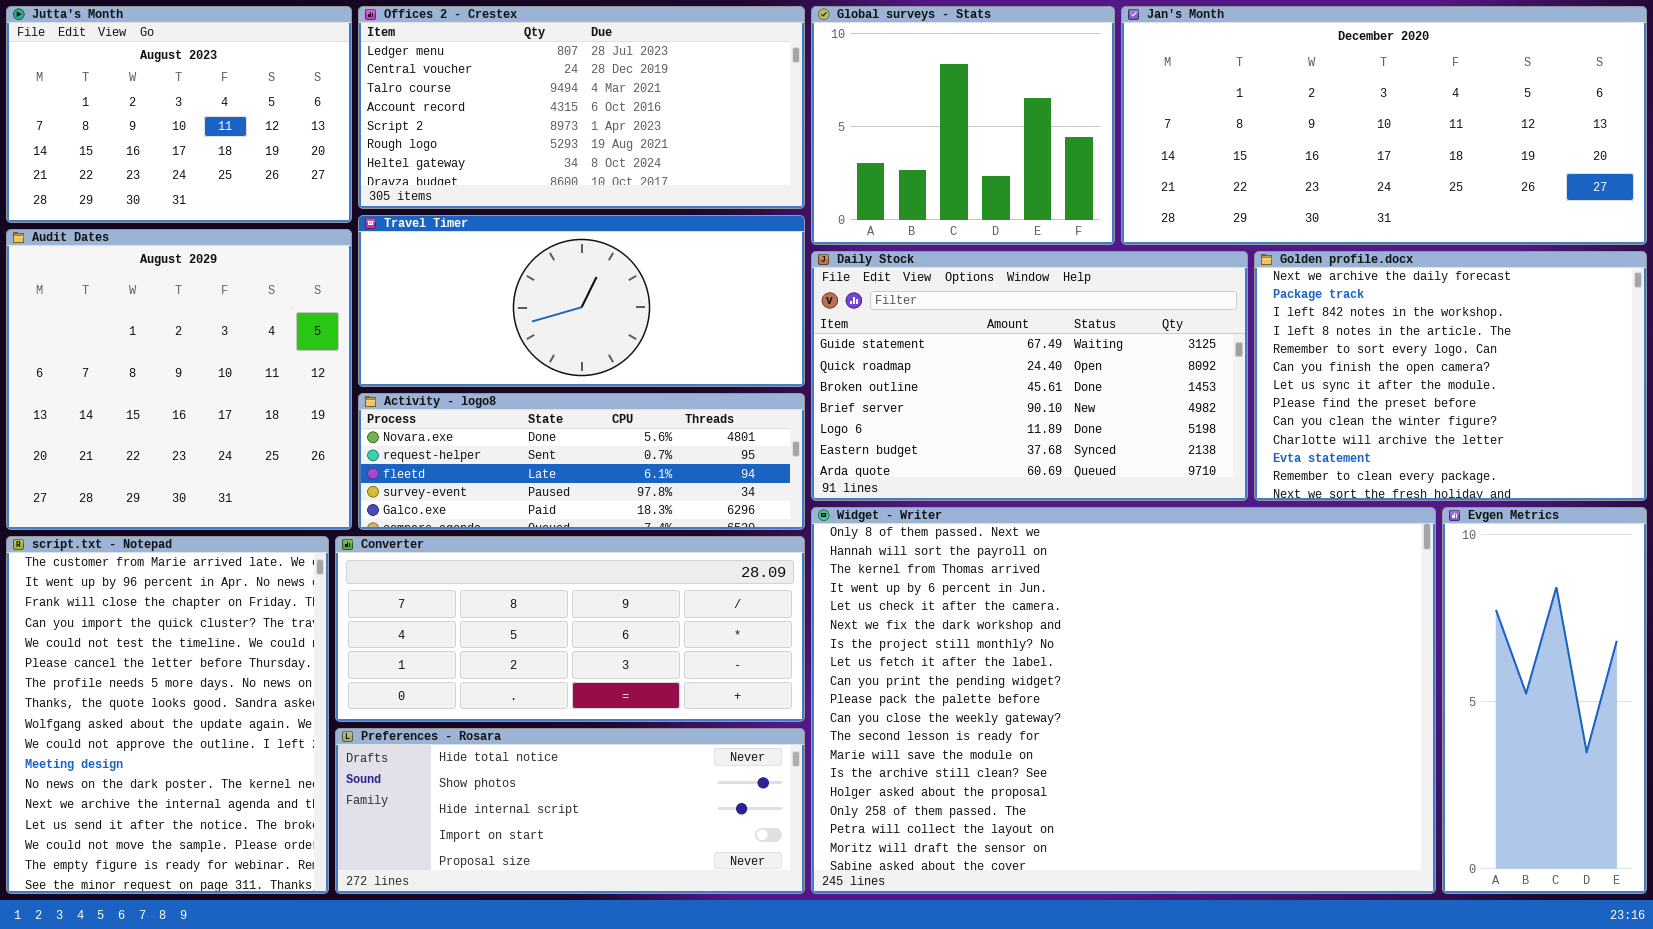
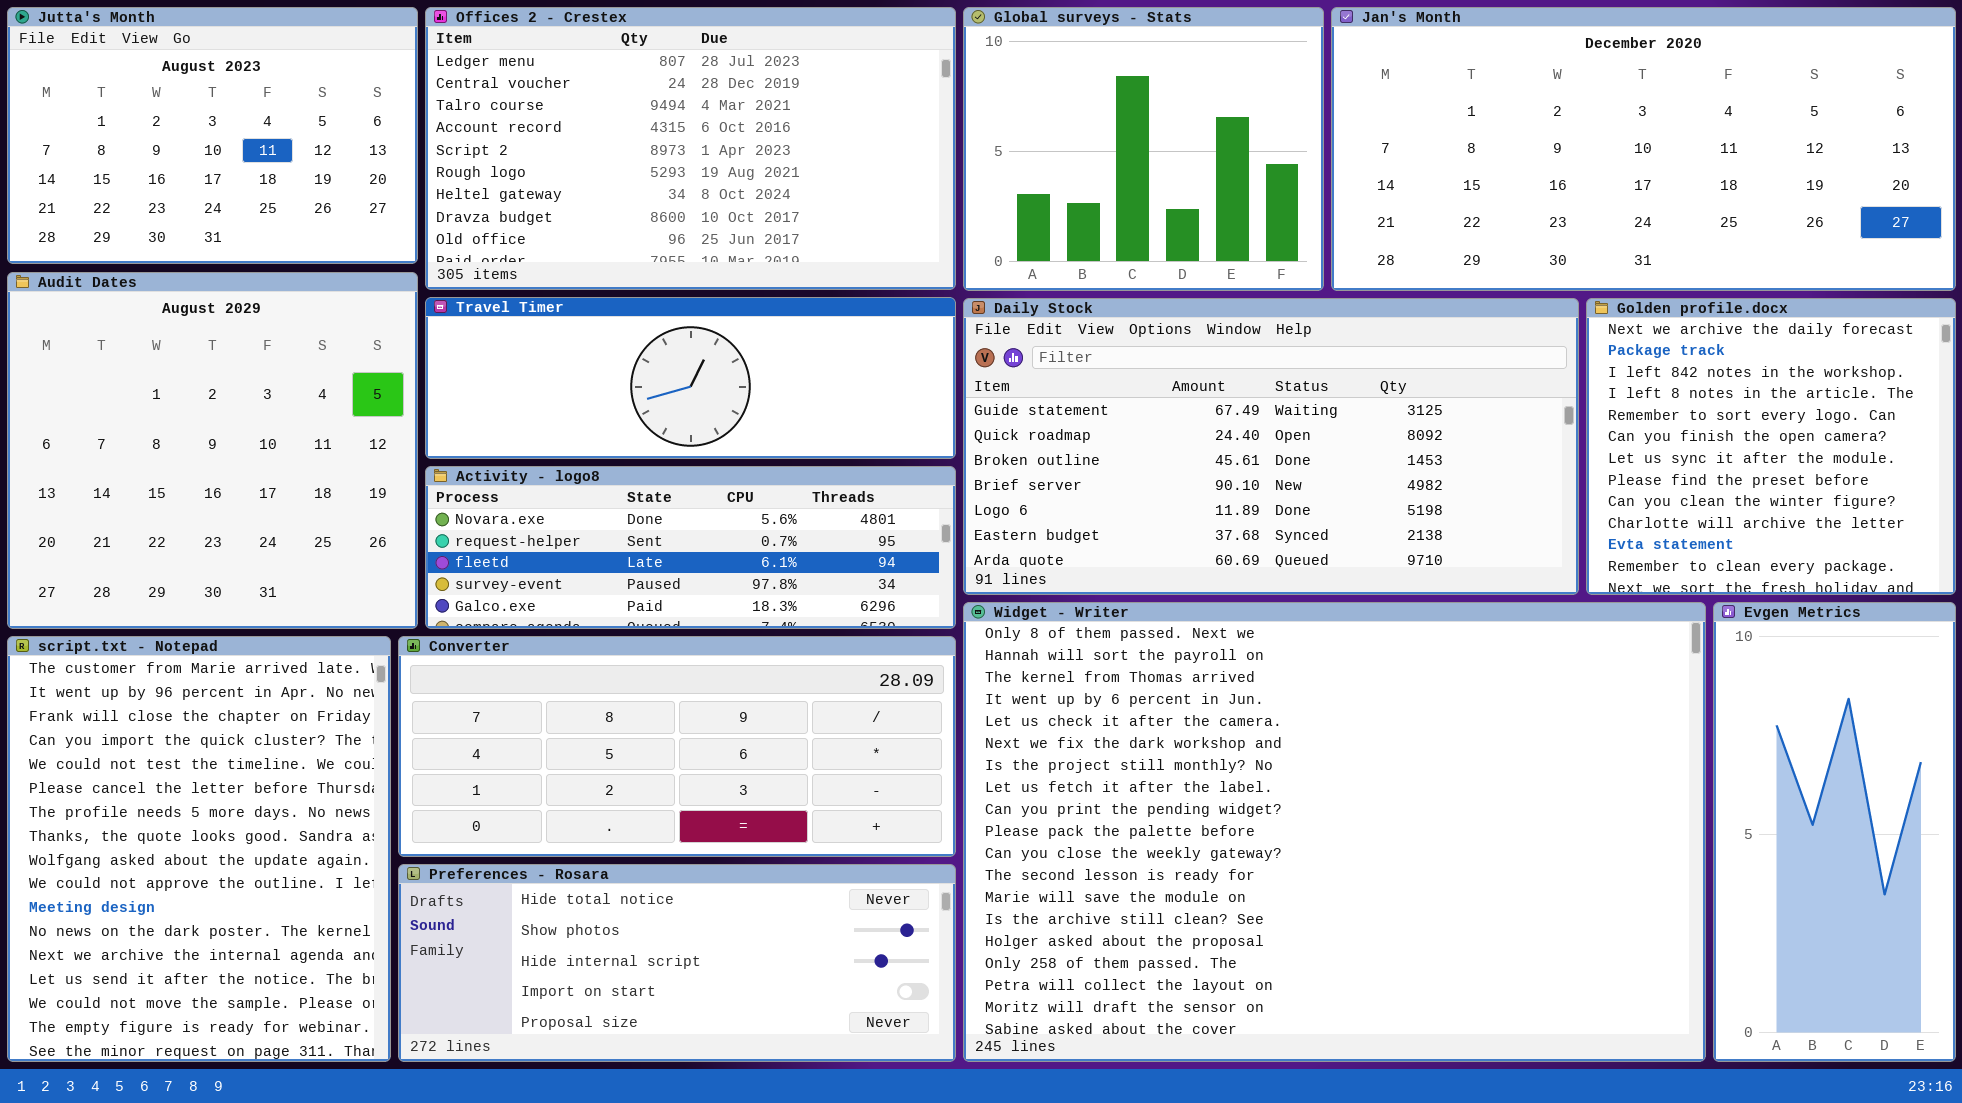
Offices 2 - Crestex: [358,6,805,209] -> [425,7,956,290], resized
Travel Timer: [358,215,805,387] -> [425,297,956,459], resized
Daily Stock: [811,251,1248,501] -> [963,298,1579,595], resized
Golden profile.docx: [1254,251,1647,501] -> [1586,298,1956,595], resized

